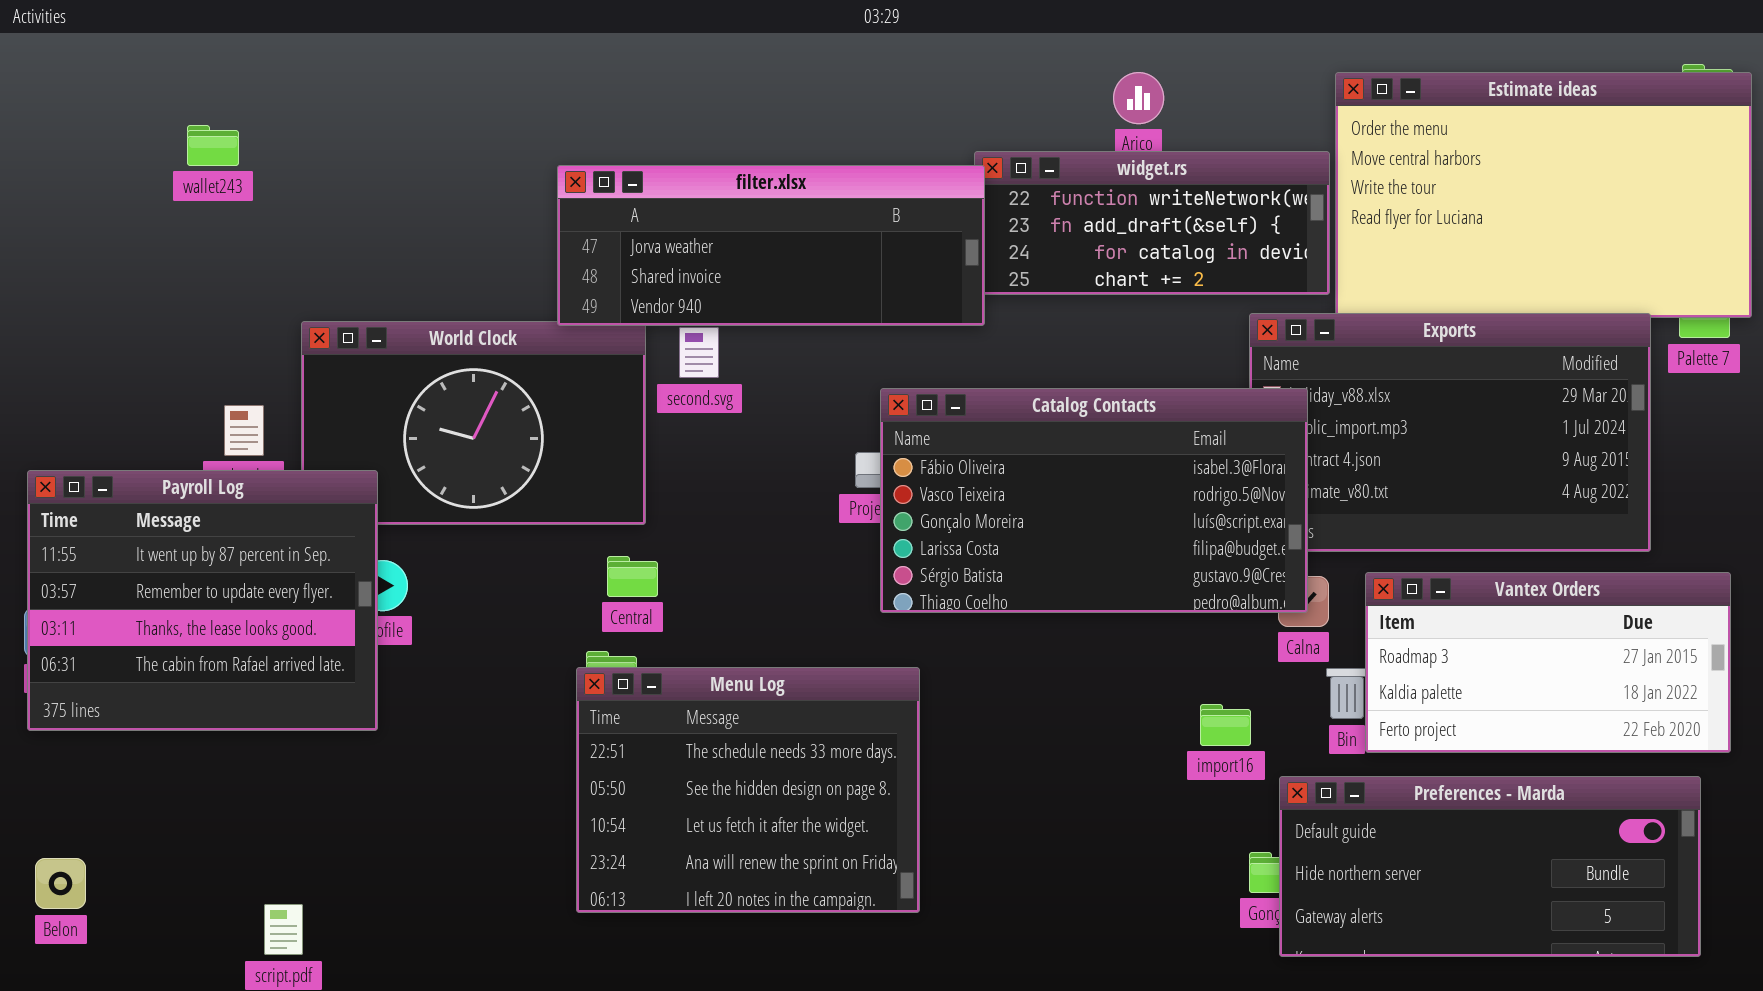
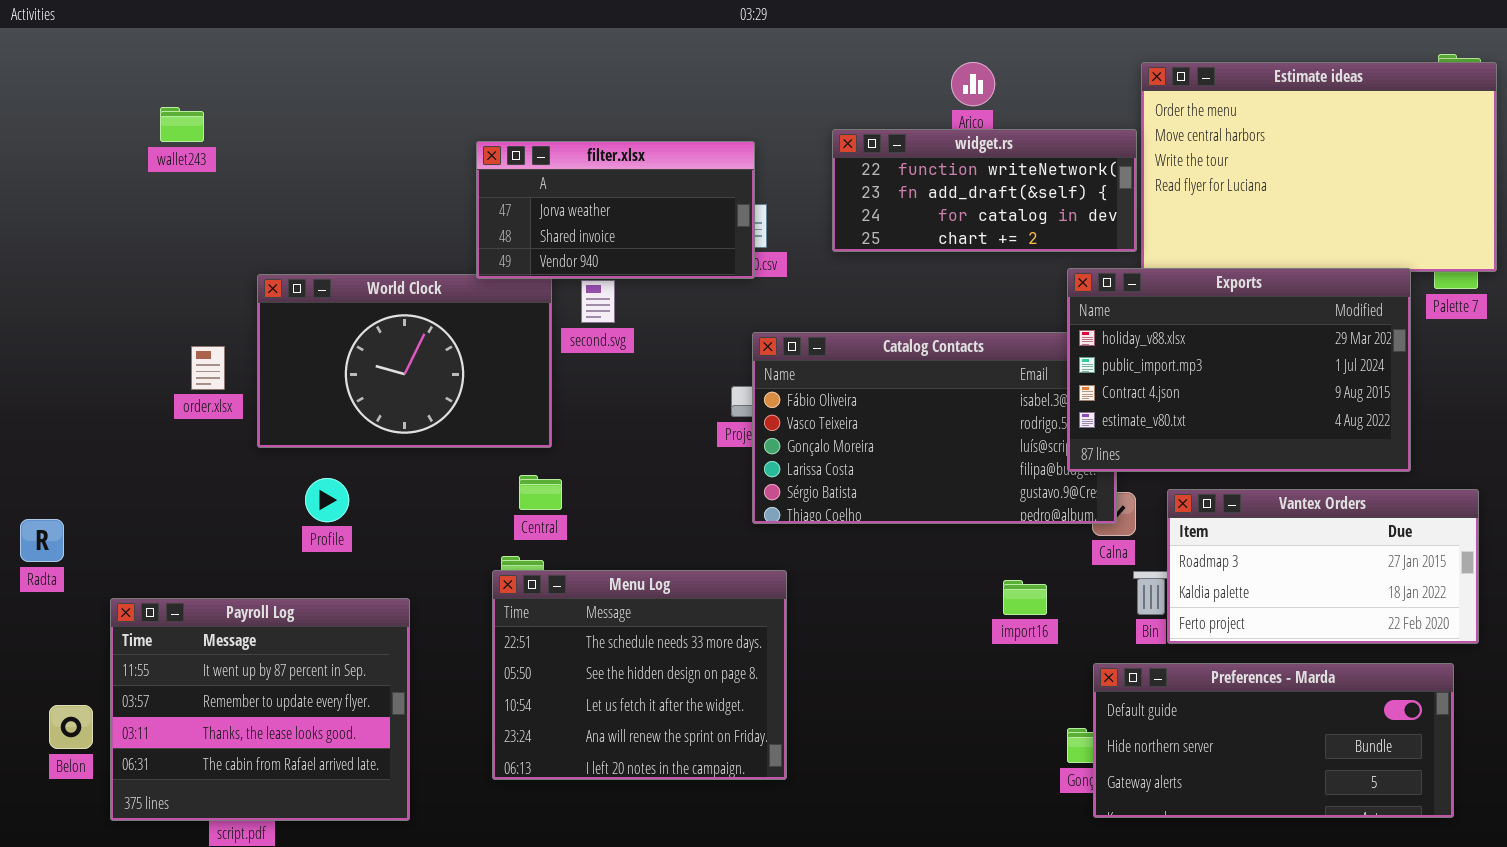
filter.xlsx: [557,165,985,326] -> [476,141,755,279], resized
Exports: [1249,313,1651,552] -> [1067,268,1411,472], raised
Payroll Log: [27,470,378,731] -> [110,598,410,821], moved
import16: [1200,704,1251,746] -> [1003,580,1047,615], moved
Belon: [35,858,86,909] -> [49,705,93,749], moved

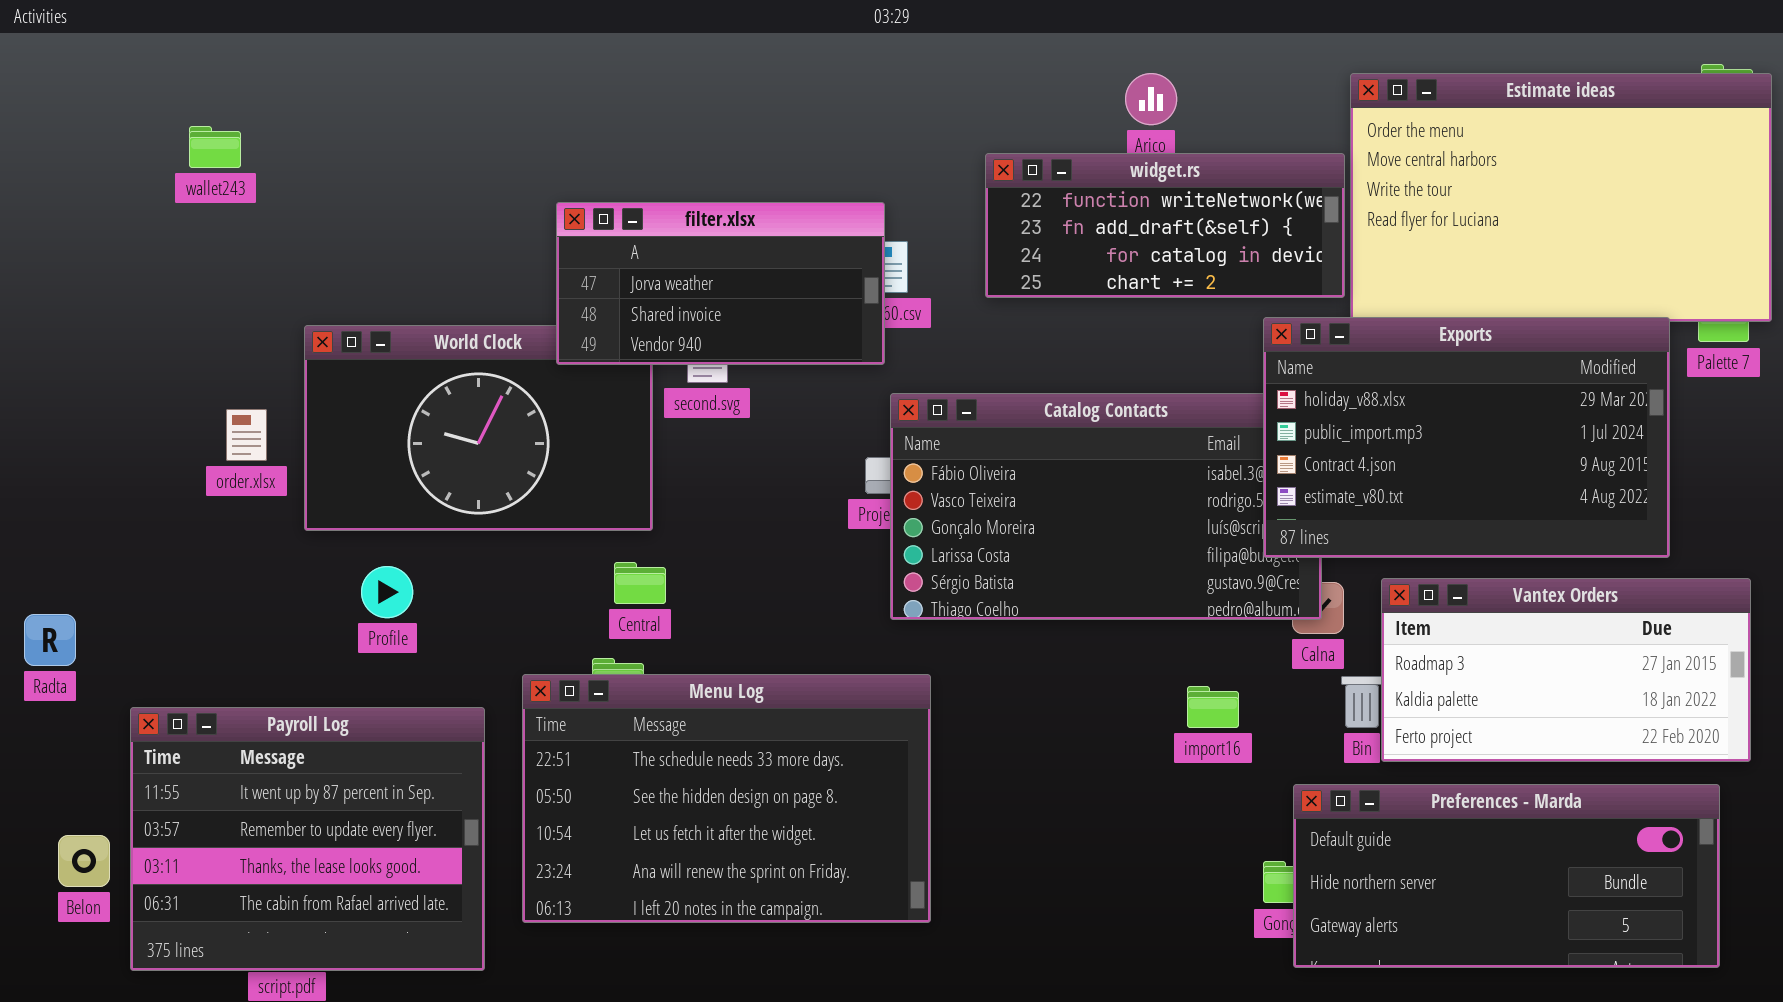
filter.xlsx: [476,141,755,279] -> [556,202,885,365], moved
Menu Log: [492,570,787,780] -> [522,674,931,923], resized

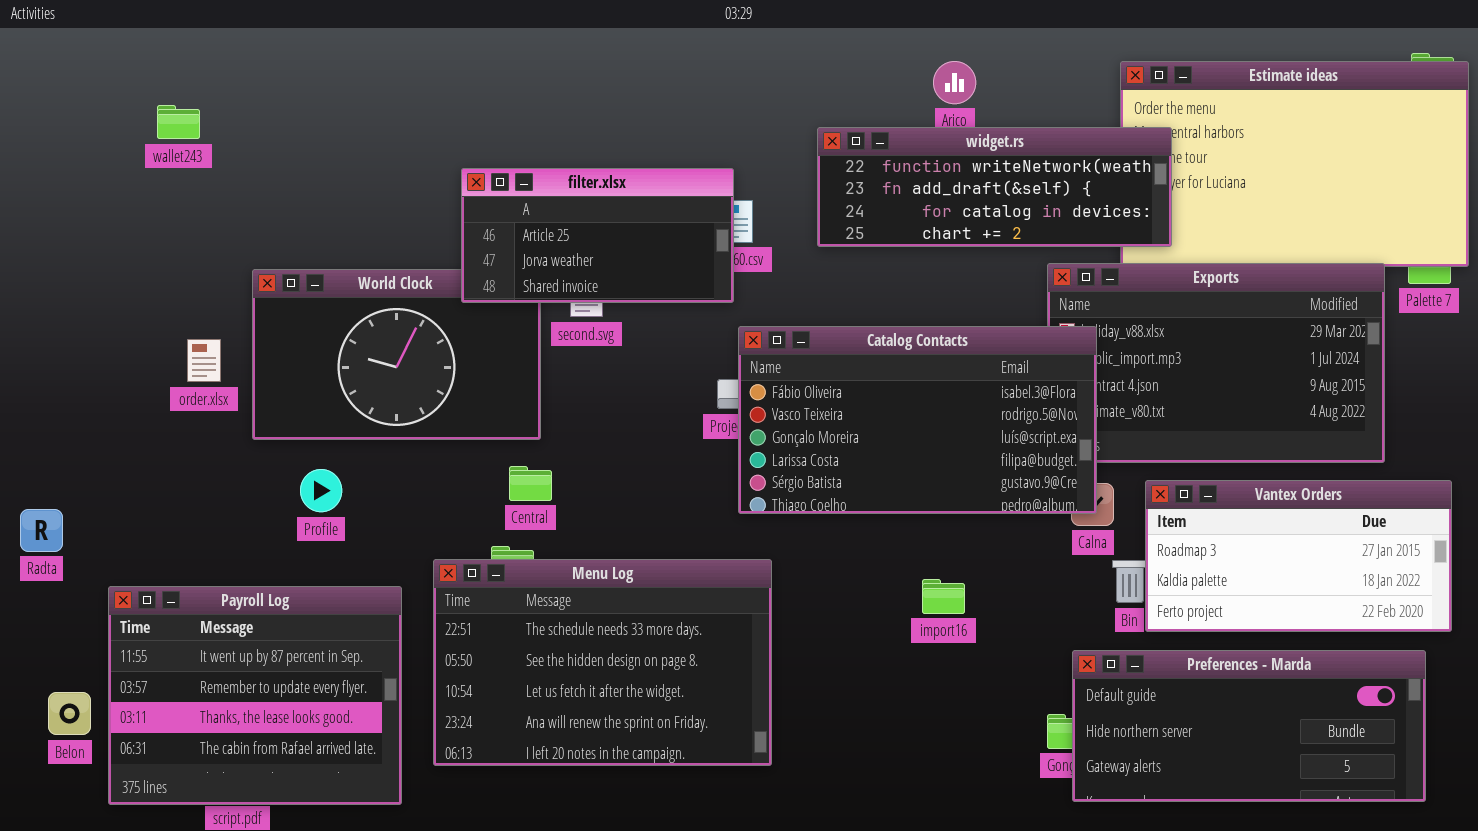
widget.rs: [985,153,1345,298] -> [817,127,1172,247], resized
filter.xlsx: [556,202,885,365] -> [461,168,734,303], scrolled up 1 row
Catalog Contacts: [890,393,1322,620] -> [738,326,1097,514], raised
import16: [1187,686,1239,728] -> [922,579,965,614], moved

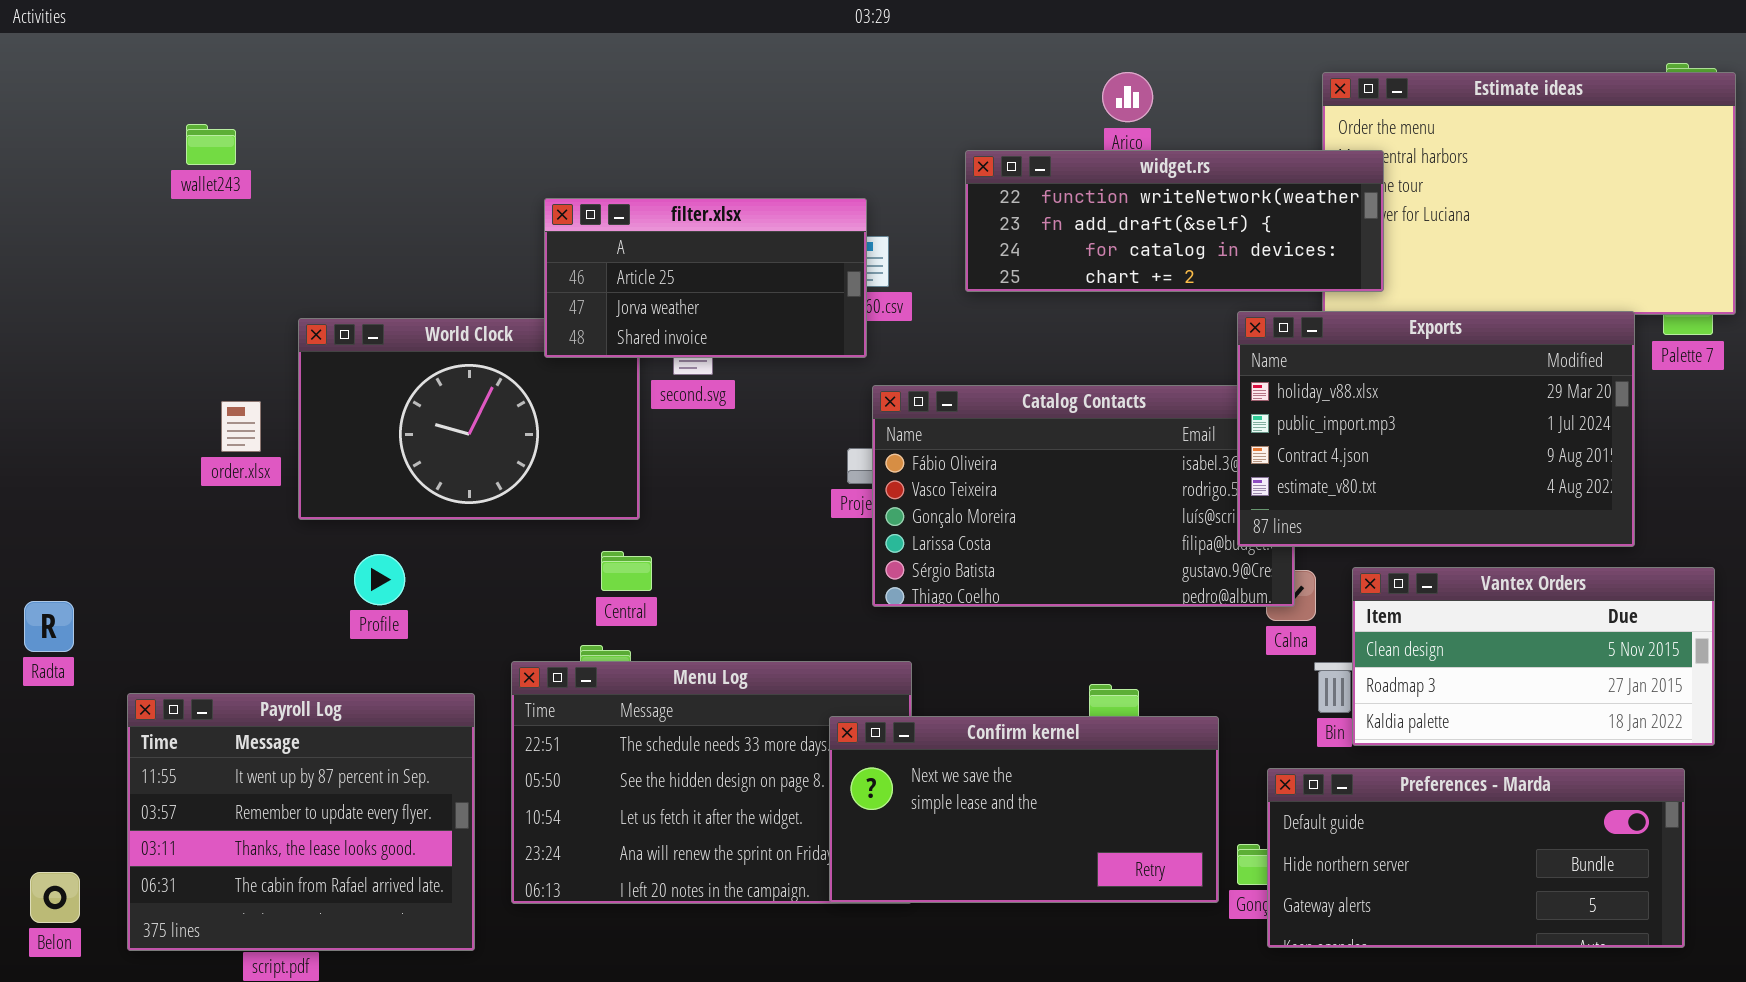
Exports: [1047,263,1385,463] -> [1237,311,1635,547], raised
Vantex Orders: [1145,480,1452,632] -> [1352,567,1715,746], scrolled up 1 row
Confirm kernel: none -> [829,716,1219,903], opened
Belon: [48,692,91,735] -> [30,872,80,923], moved

